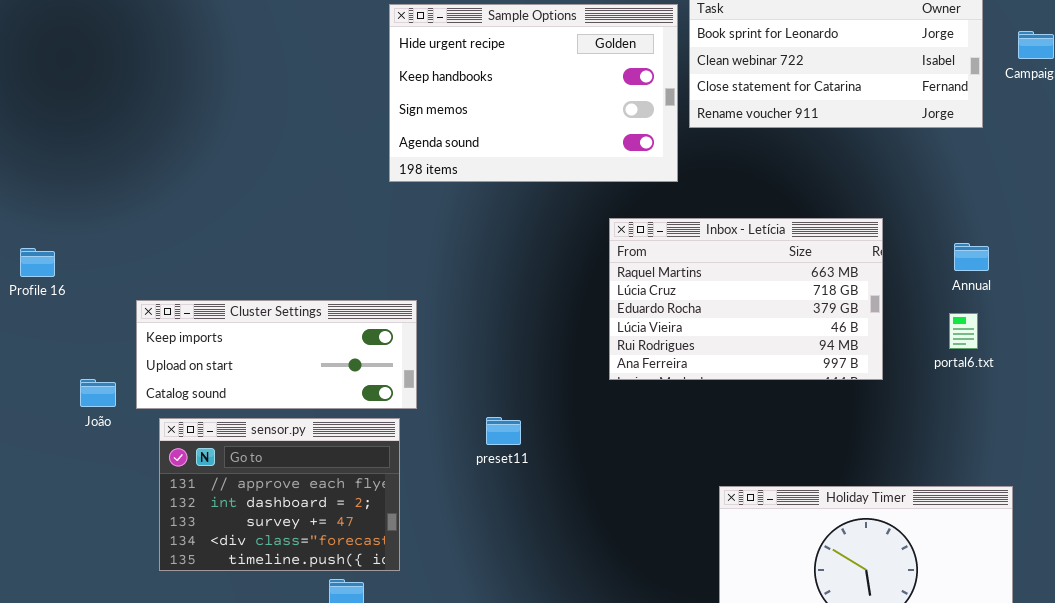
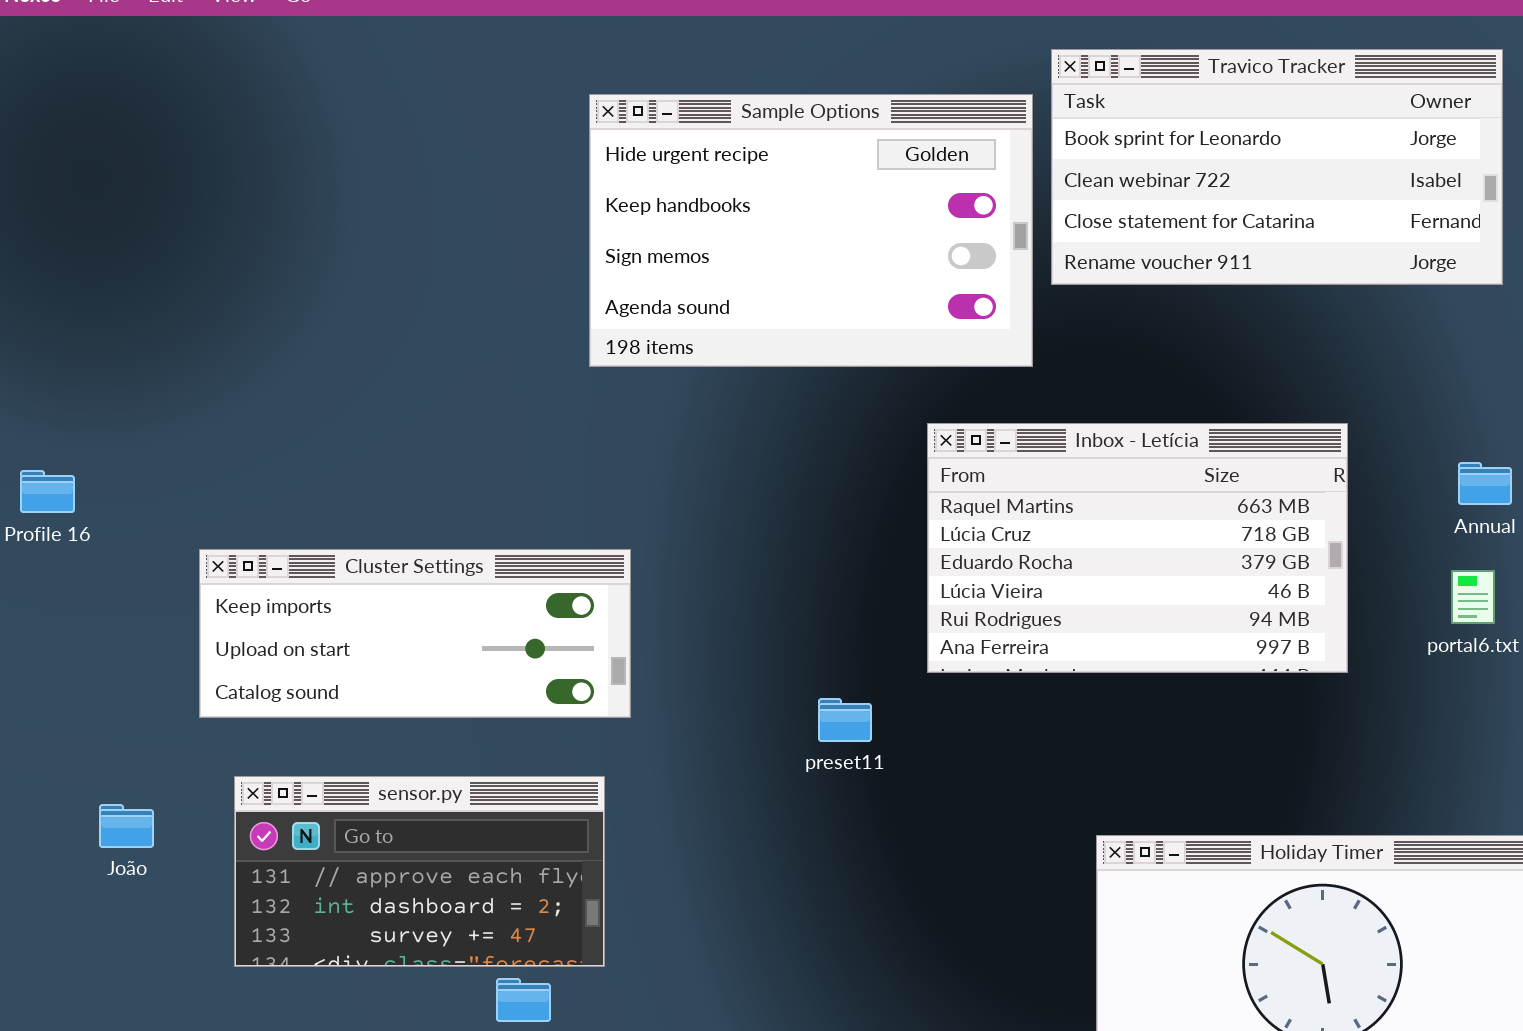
João: [80,379,116,407] -> [99,804,154,848], moved
preset11: [486,417,521,445] -> [818,698,872,742], moved
sensor.py: [159,418,400,571] -> [234,776,605,967], resized

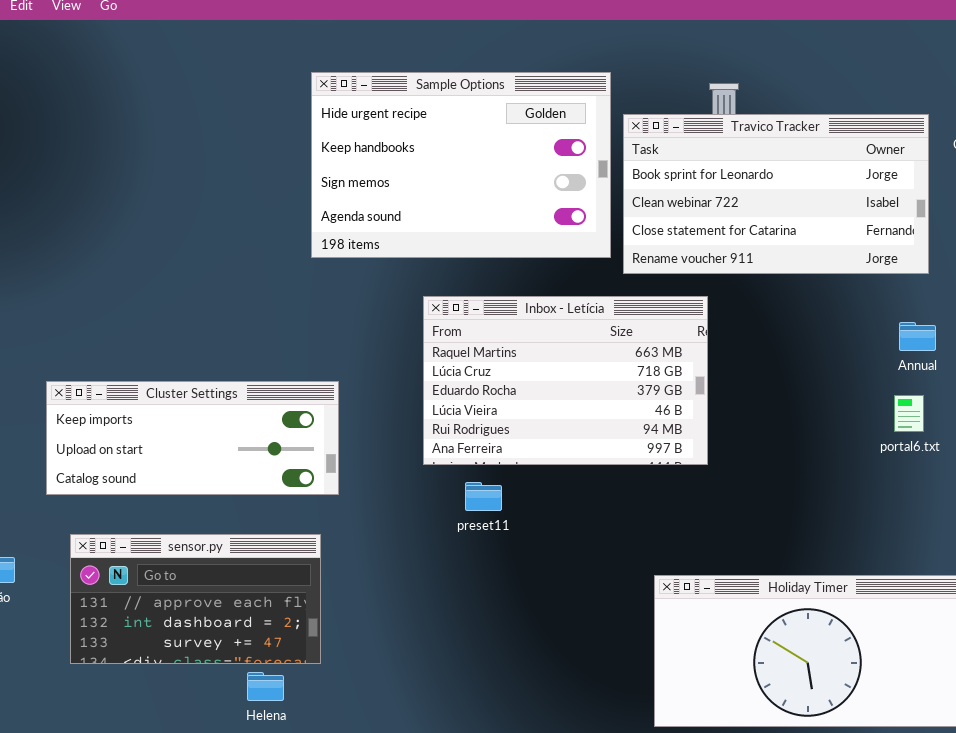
Travico Tracker: [1051,49,1503,285] -> [623,114,929,274], moved
Inbox - Letícia: [927,423,1348,673] -> [423,296,708,465], moved

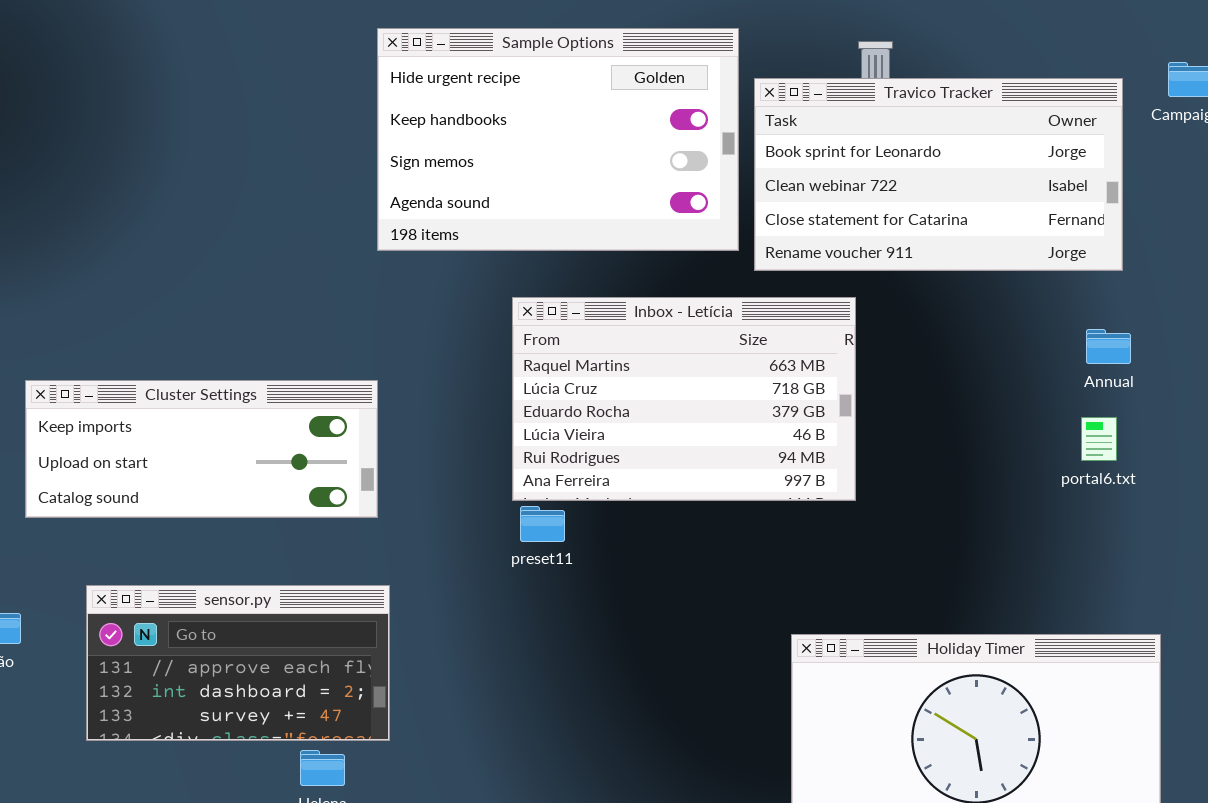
Cluster Settings: [46,381,339,495] -> [25,380,378,518], moved
preset11: [465,482,502,511] -> [520,506,565,542], moved

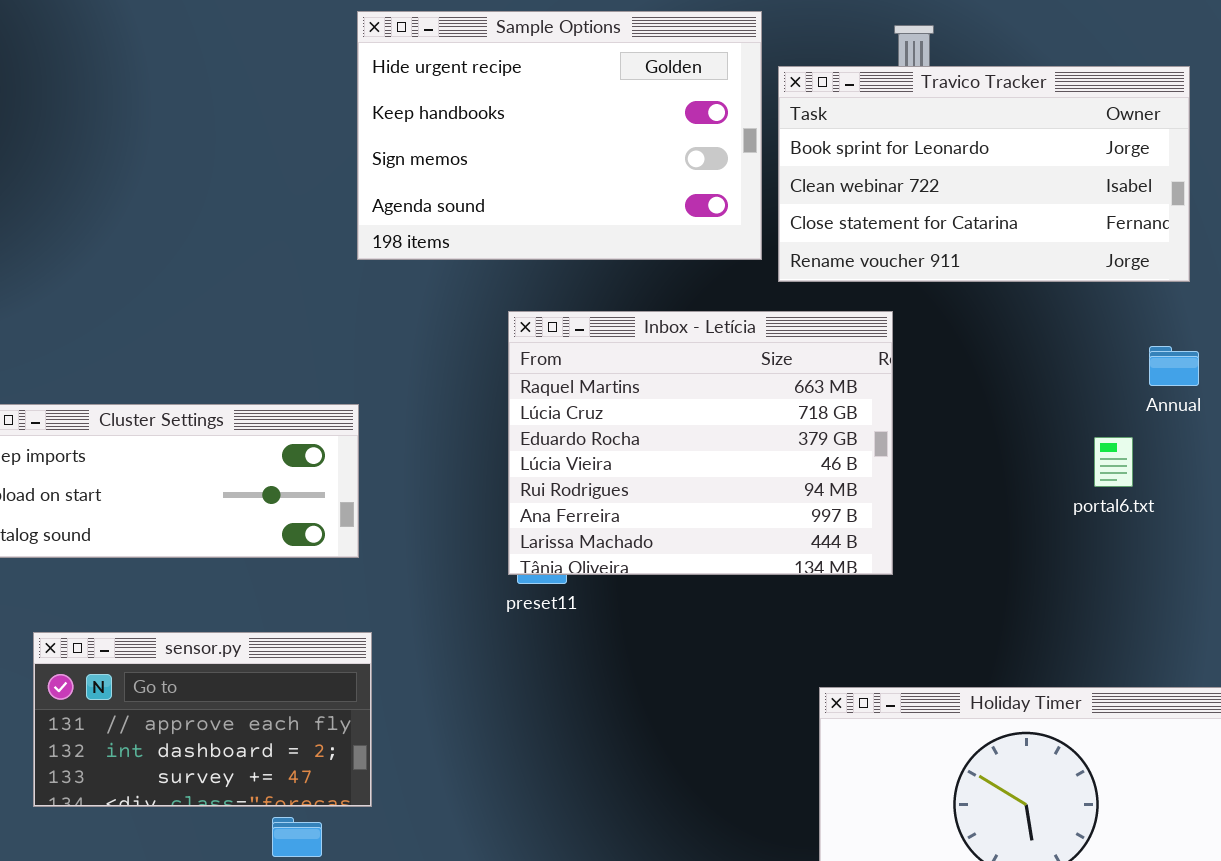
Inbox - Letícia: [512,297,856,501] -> [508,311,893,575], resized
portal6.txt: [1081,417,1117,461] -> [1094,437,1133,487], moved

